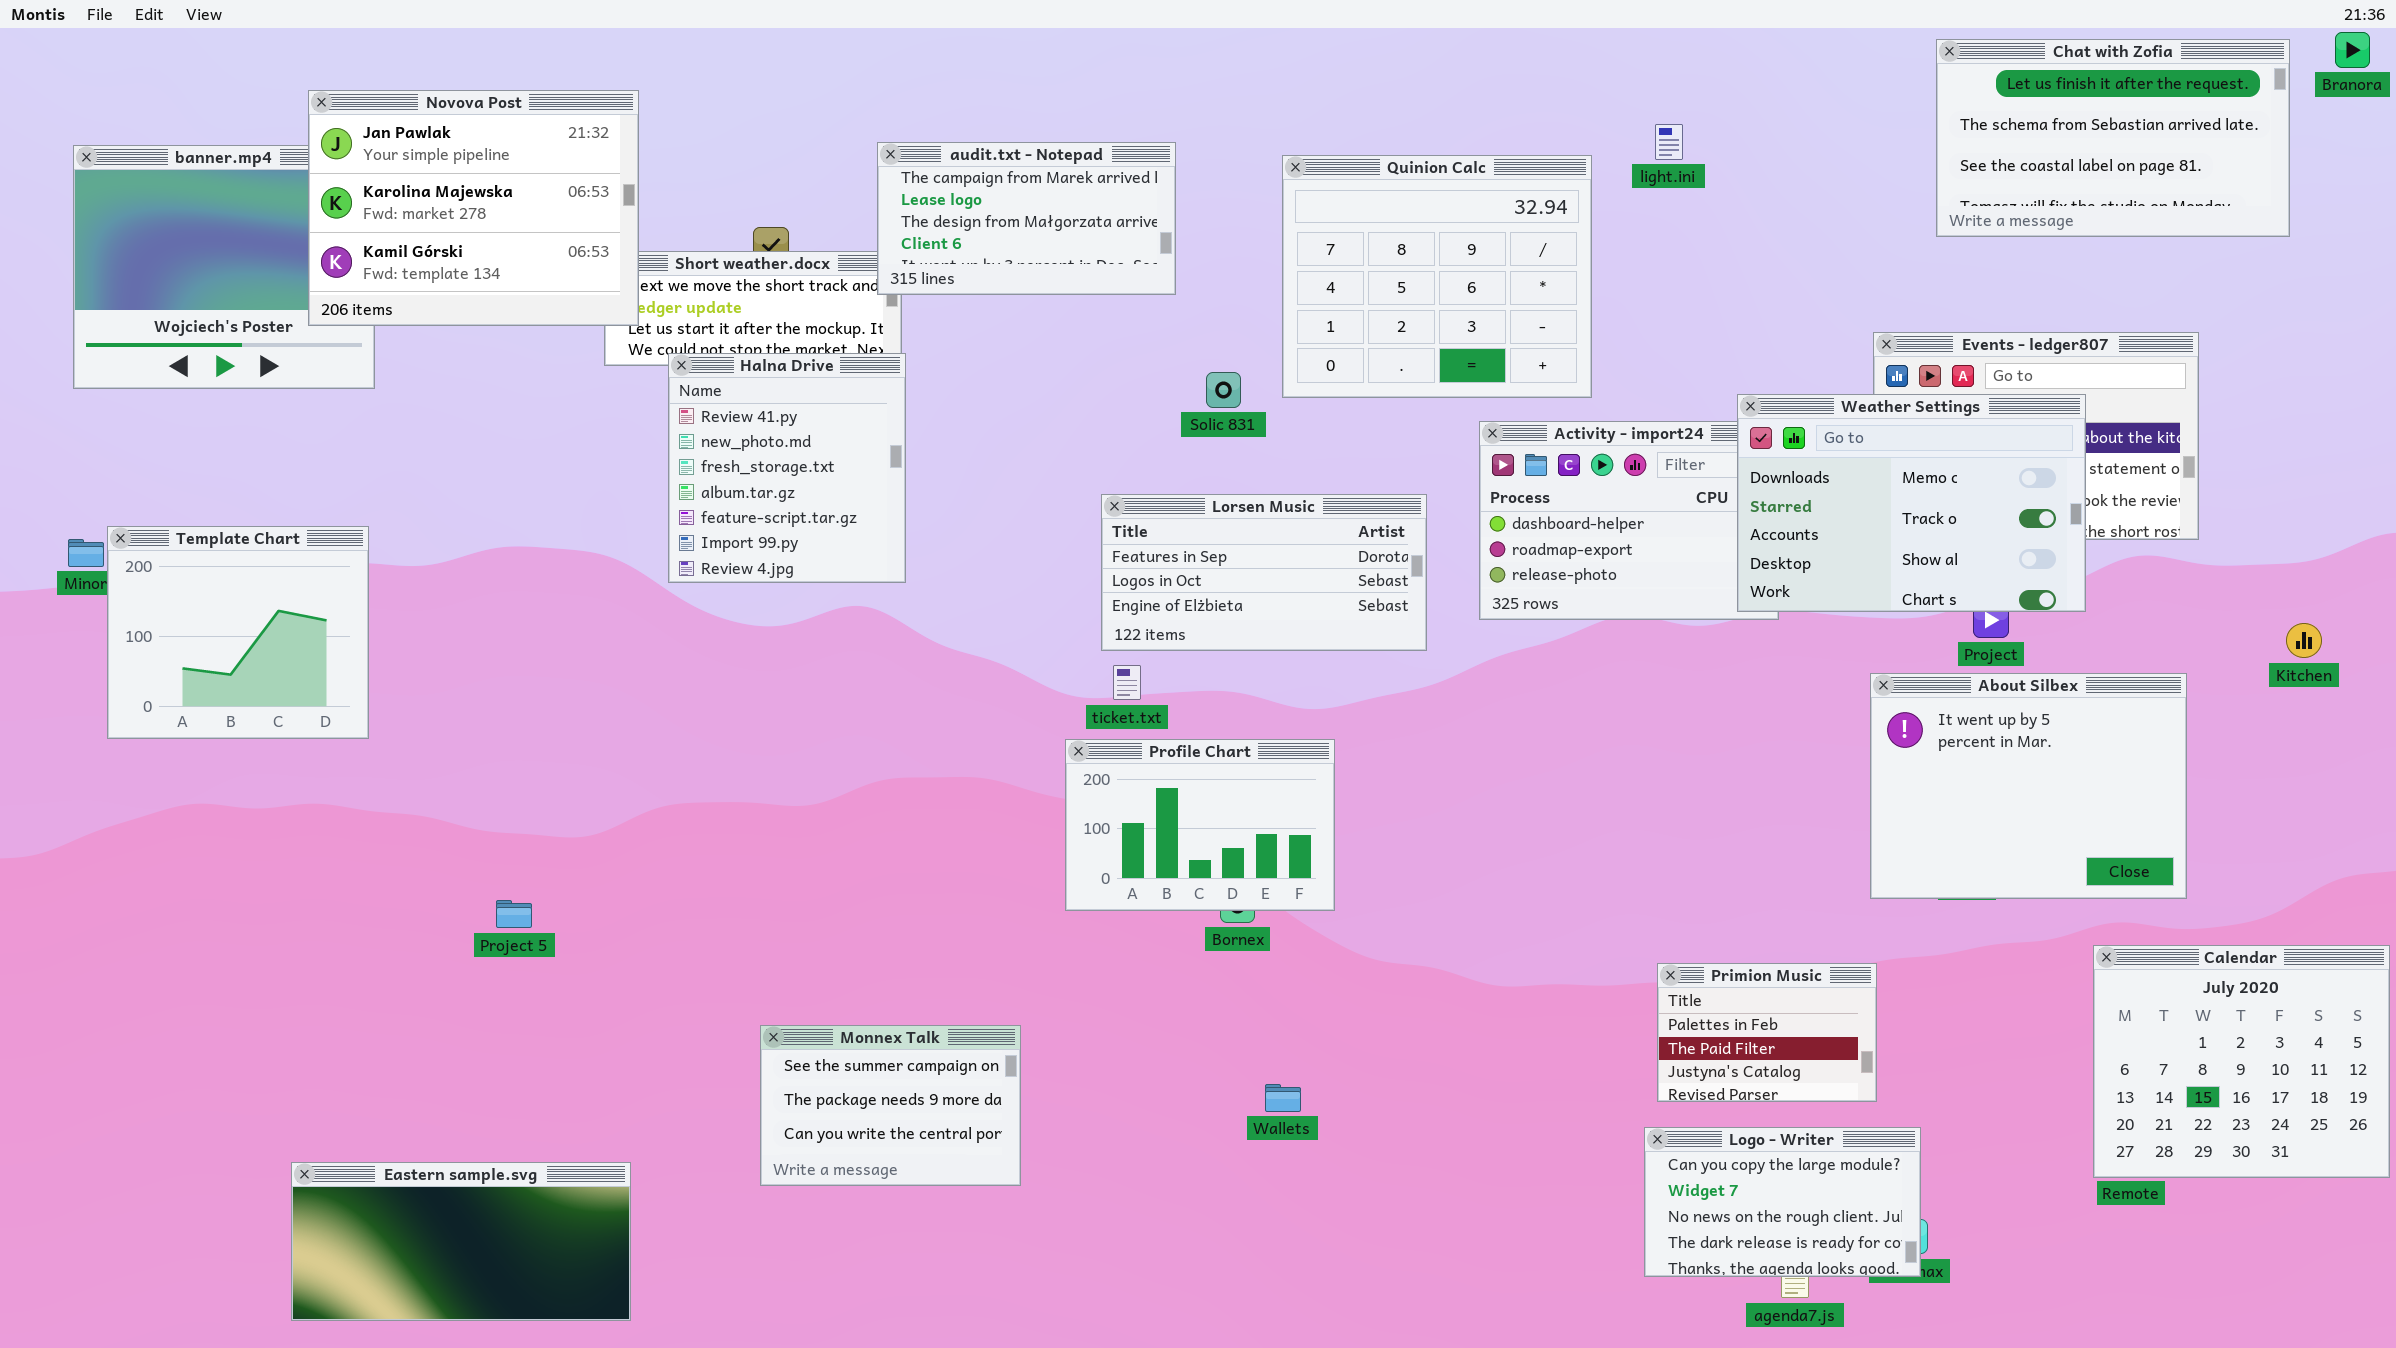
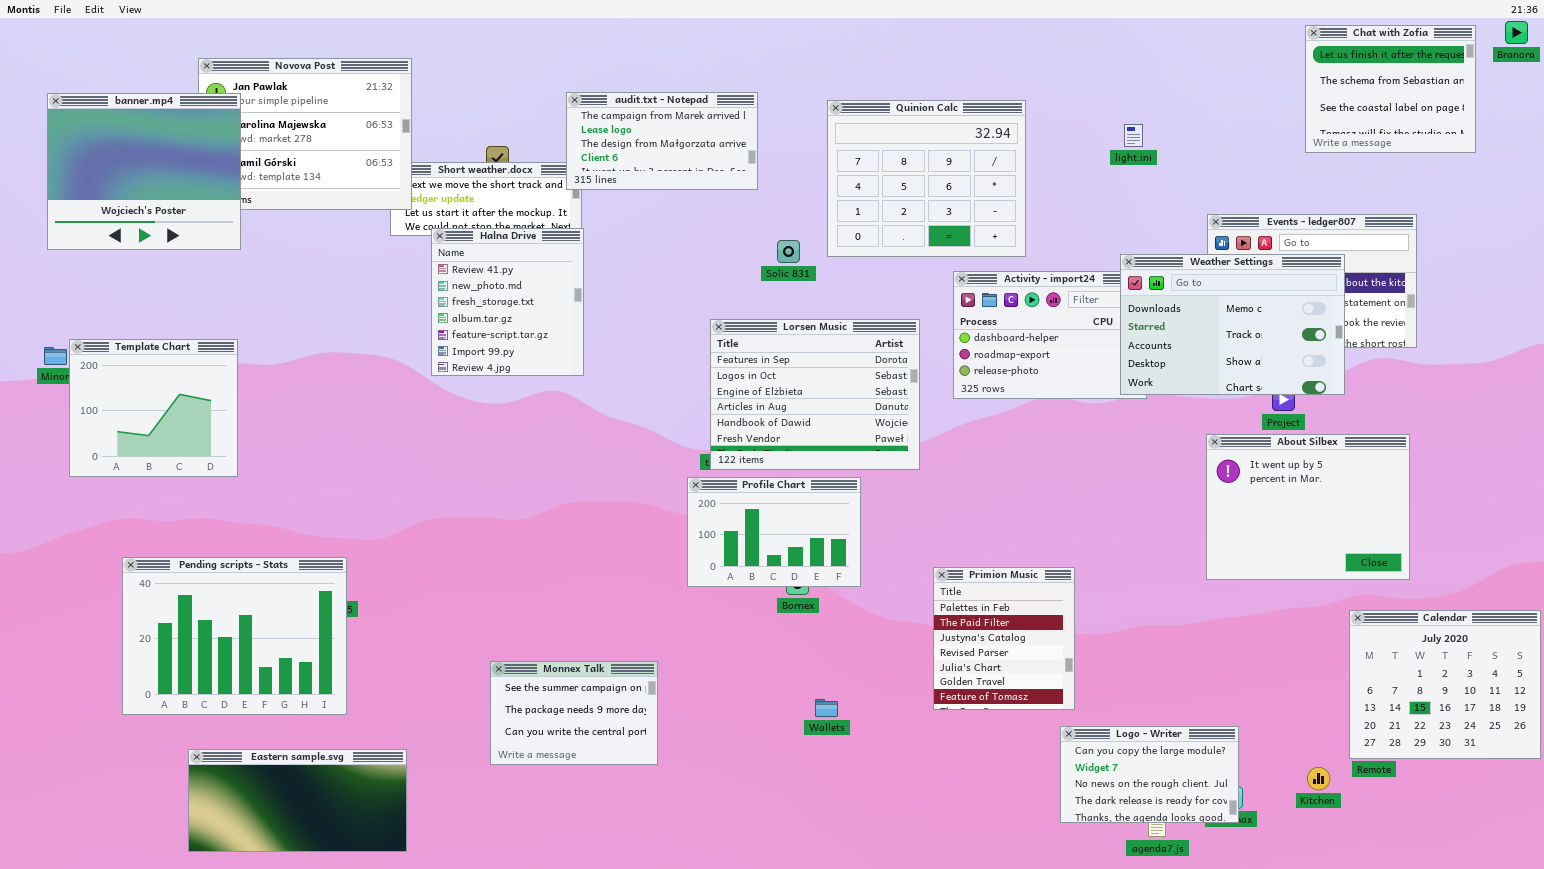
Chat with Zofia: [1936,39,2290,237] -> [1305,25,1476,153], resized
light.ini: [1655,124,1683,160] -> [1124,124,1143,147], moved
banner.mp4: [73,145,375,389] -> [47,93,241,250], raised
Lorsen Music: [1101,494,1427,651] -> [710,319,920,470], resized
Kitchen: [2286,623,2322,658] -> [1307,767,1330,790], moved
Pending scripts - Stats: none -> [122,557,347,715], opened
Primion Music: [1657,963,1877,1102] -> [933,567,1075,710], moved, resized

